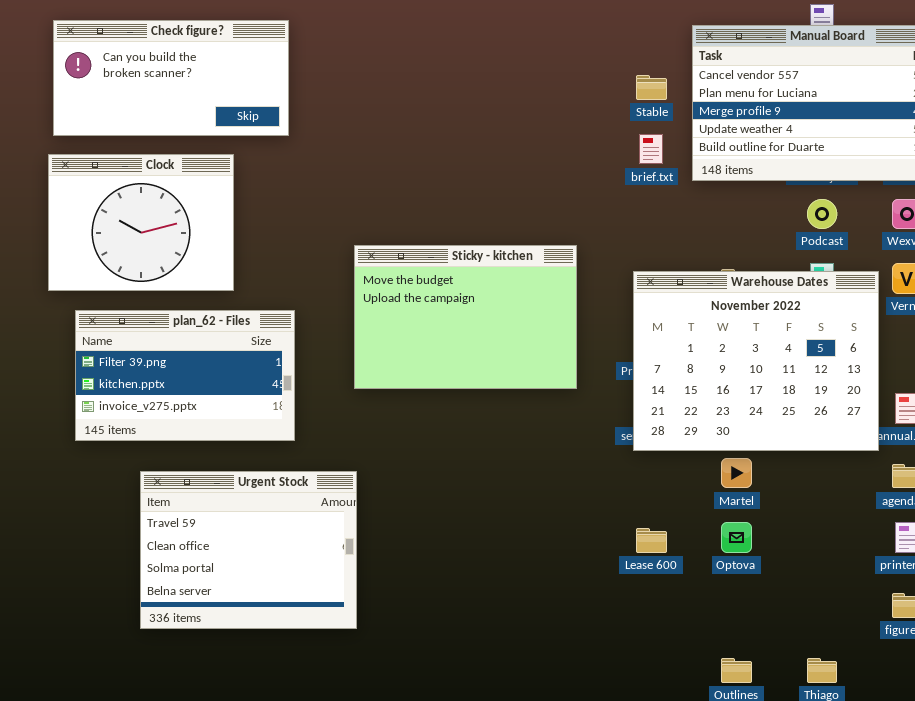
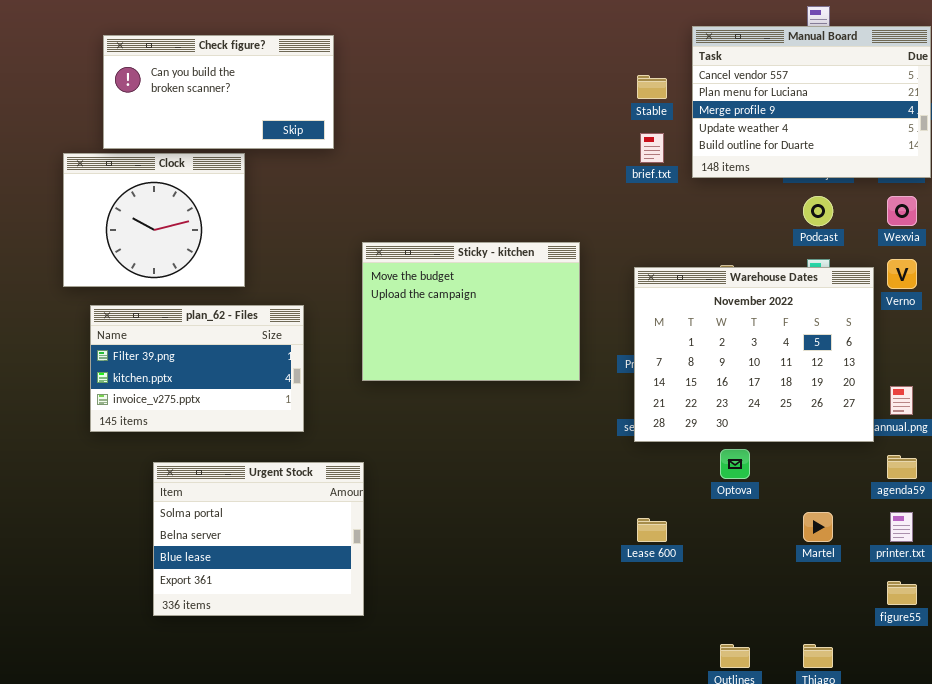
Check figure?: [53,20,289,136] -> [103,35,334,149], moved
Martel: [721,458,752,488] -> [803,512,833,542], moved
Urgent Stock: [140,471,357,629] -> [153,462,364,616], scrolled down 2 rows
Optova: [721,522,752,553] -> [720,449,750,479], moved

